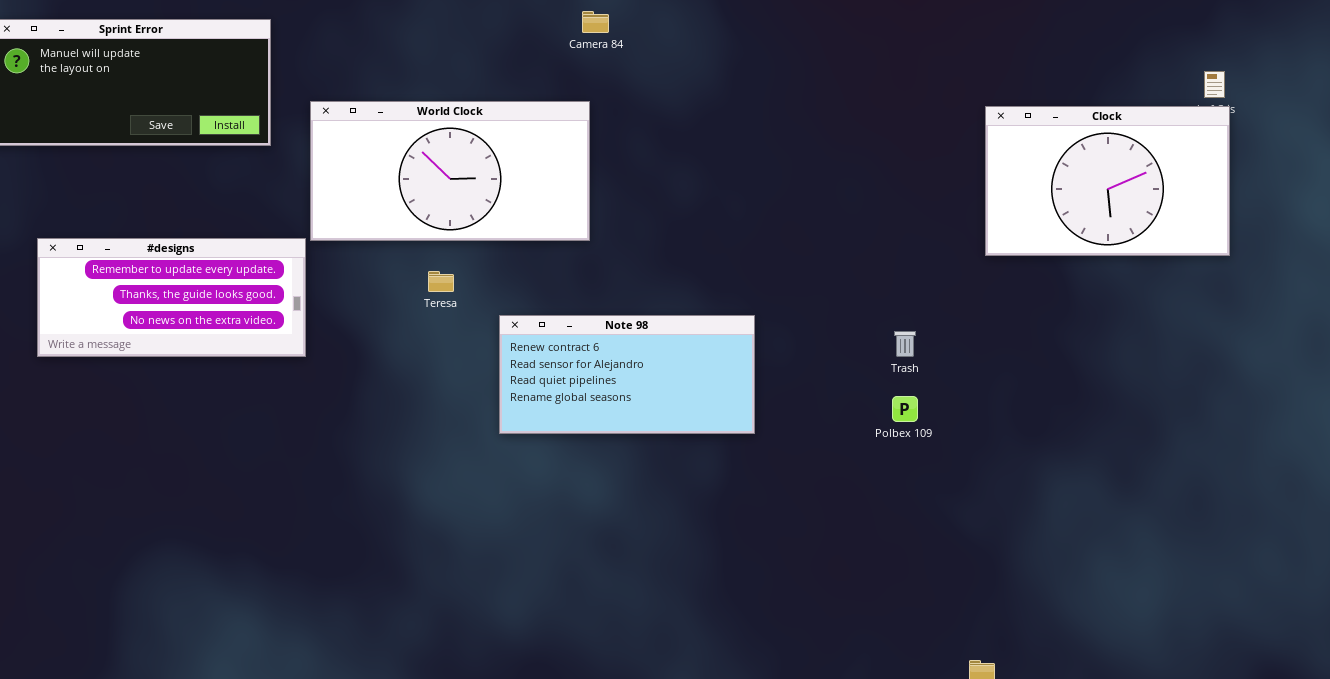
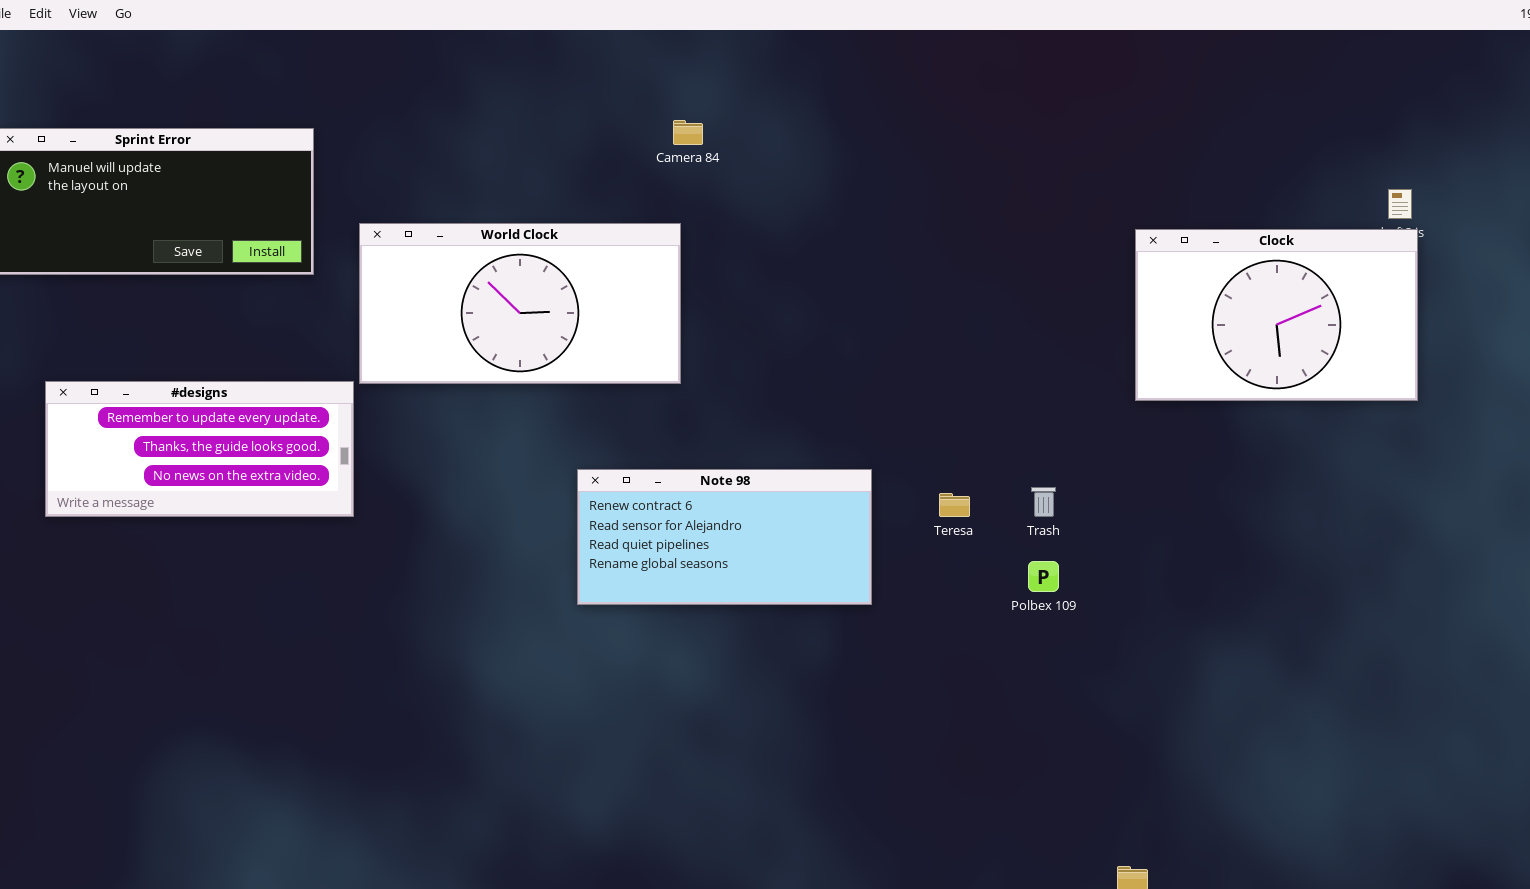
Teresa: [428,271,454,292] -> [939,493,970,517], moved

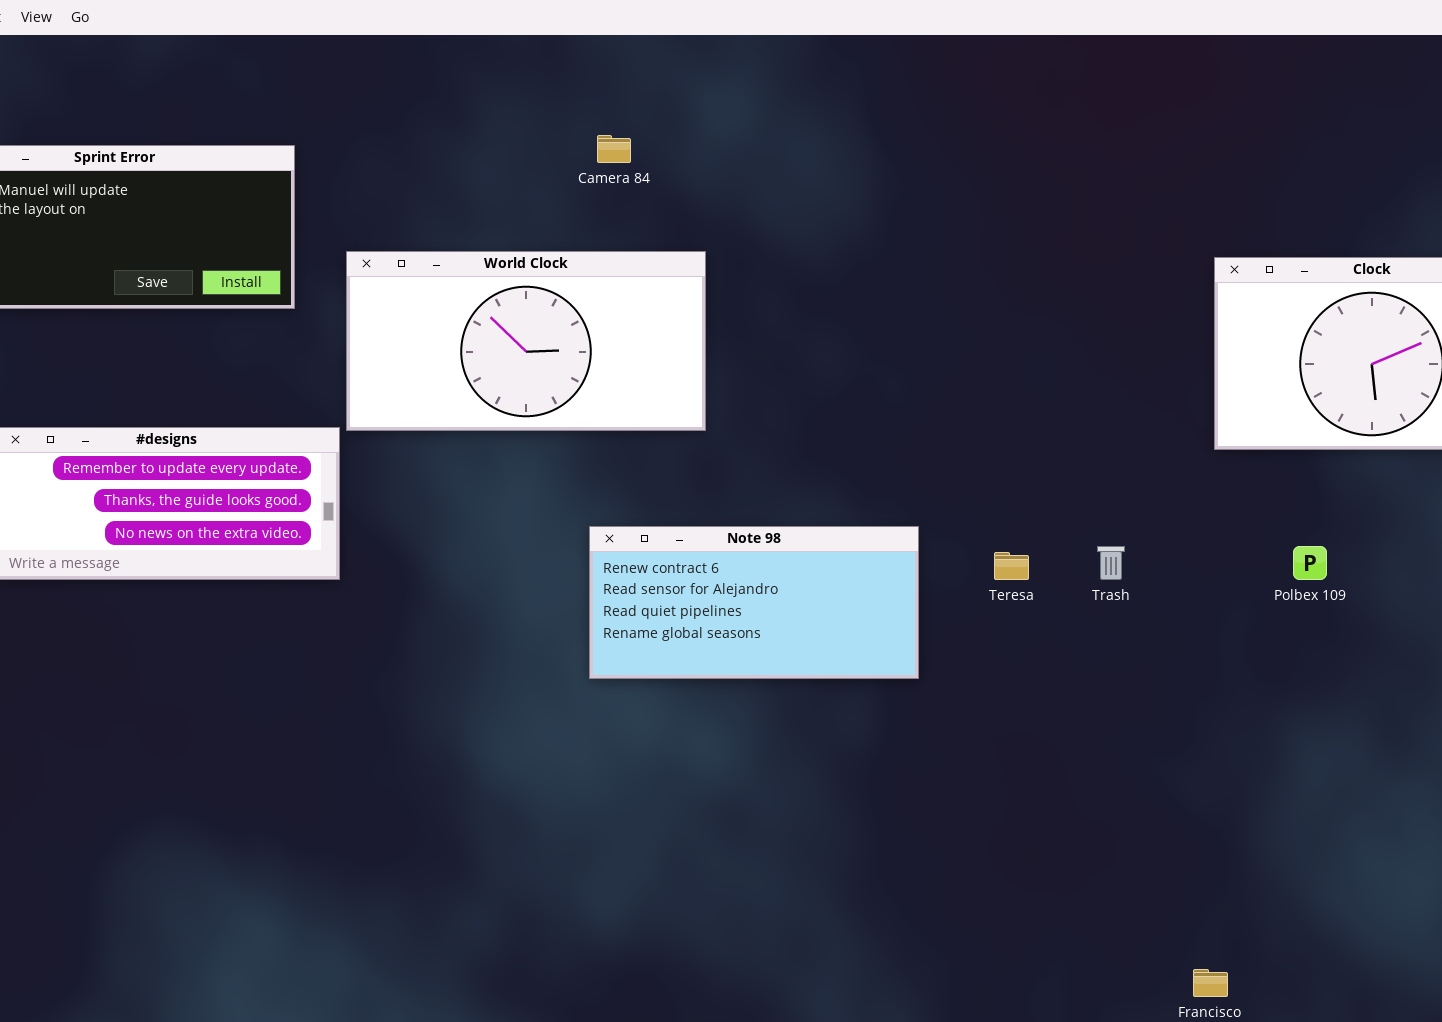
Camera 84: [673,120,703,145] -> [597,135,631,163], moved
Polbex 109: [1028,561,1059,592] -> [1293,546,1327,580], moved

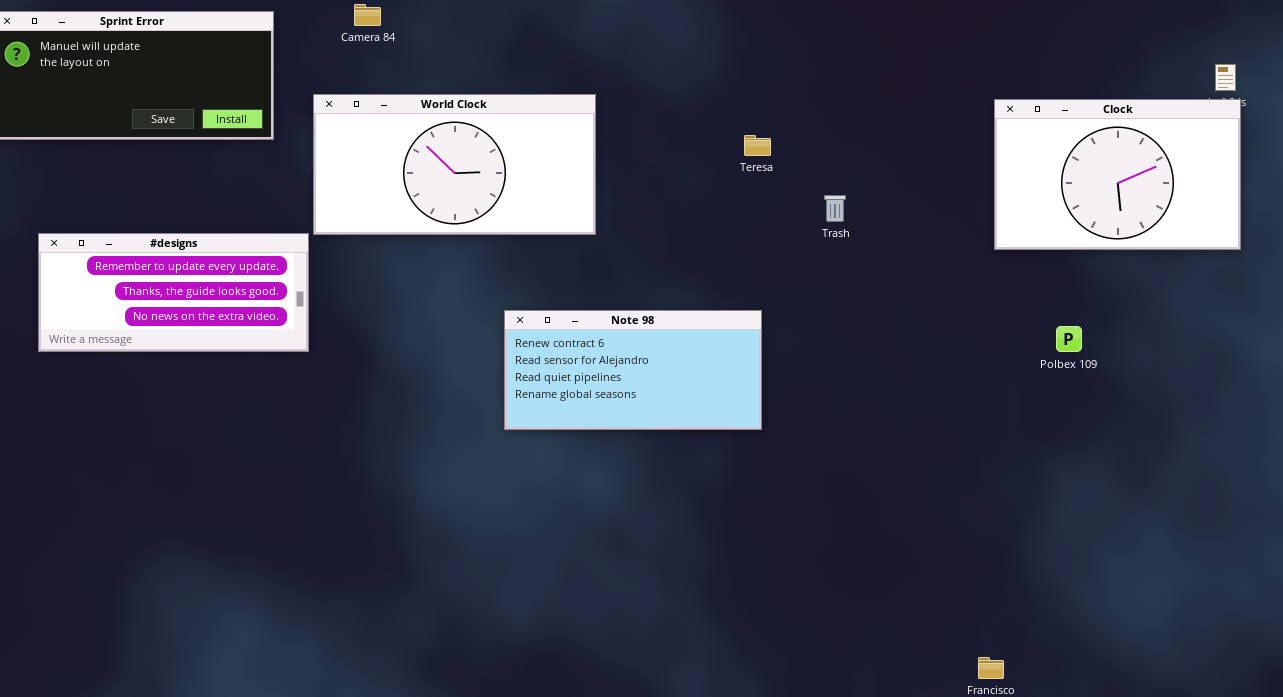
Camera 84: [597,135,631,163] -> [354,4,381,26], moved
Trash: [1097,546,1125,580] -> [824,195,846,222], moved
Teresa: [994,552,1029,580] -> [744,135,771,156], moved

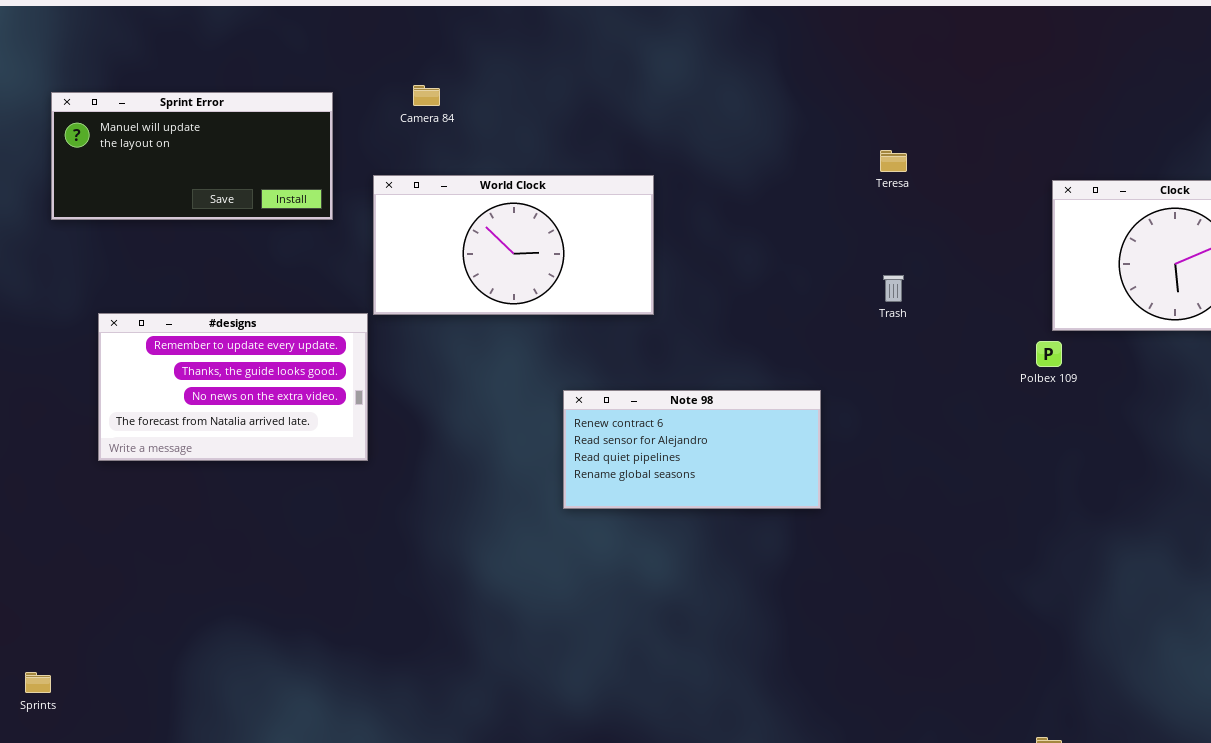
Teresa: [744,135,771,156] -> [880,150,907,172], moved
#designs: [38,233,309,352] -> [98,313,368,461], resized
Polbex 109: [1056,326,1082,352] -> [1036,341,1062,367], moved

